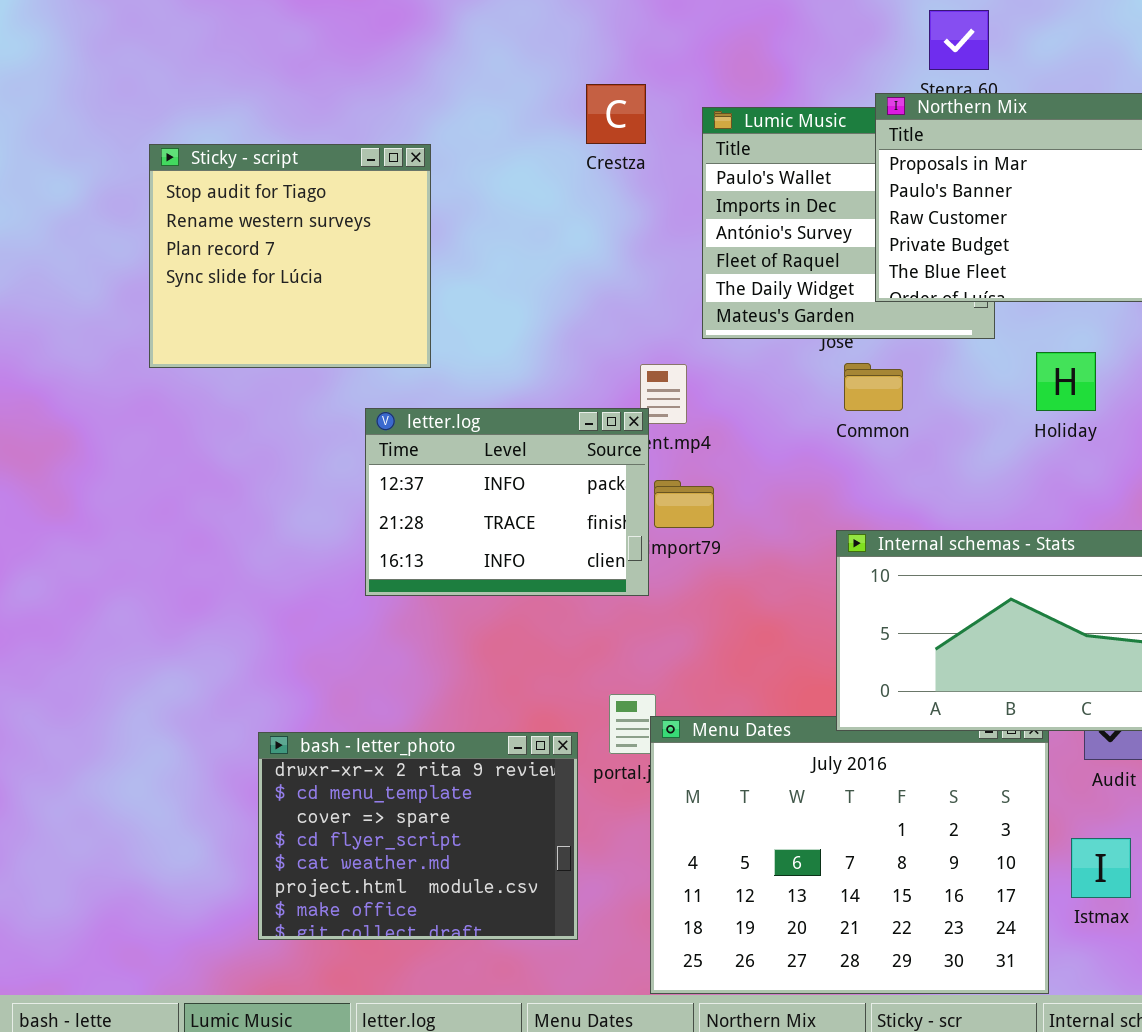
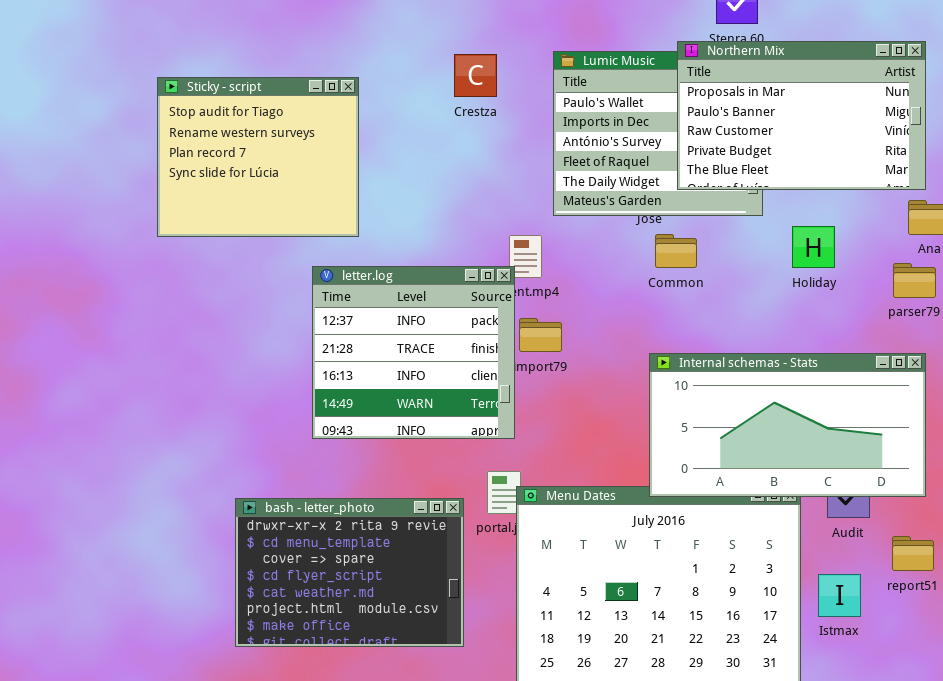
Crestza: [586,84,646,144] -> [454,54,497,97], moved
letter.log: [365,408,649,596] -> [312,266,515,439], resized

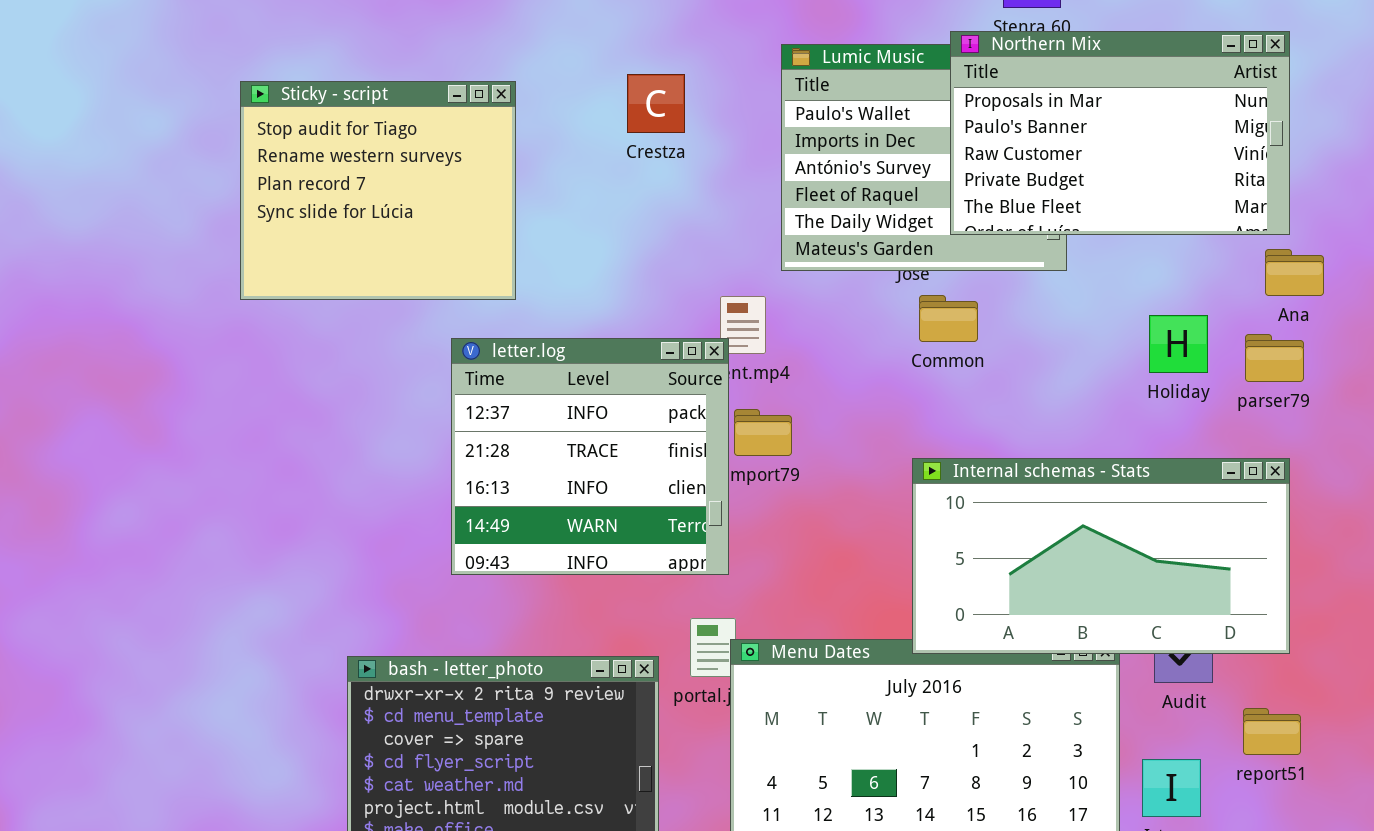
Crestza: [454,54,497,97] -> [627,74,685,133], moved
Holiday: [792,226,835,268] -> [1149,315,1208,373], moved

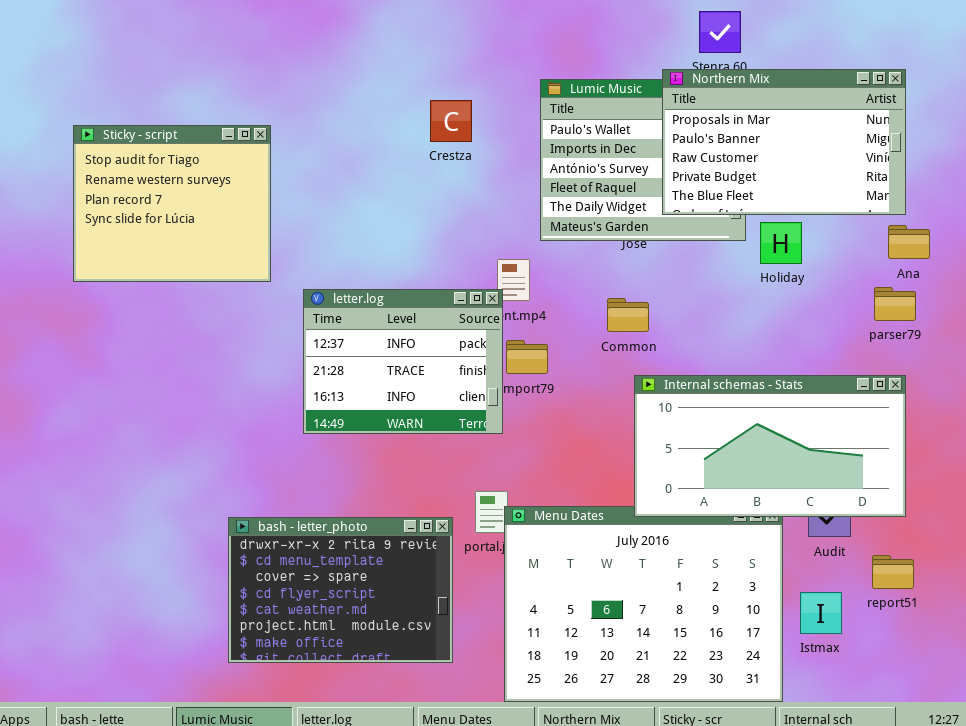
Sticky - script: [240,81,516,300] -> [73,125,271,282], moved
Common: [919,295,978,342] -> [607,298,649,332], moved
Holiday: [1149,315,1208,373] -> [760,222,802,264], moved
letter.log: [451,338,729,575] -> [303,289,503,434], resized

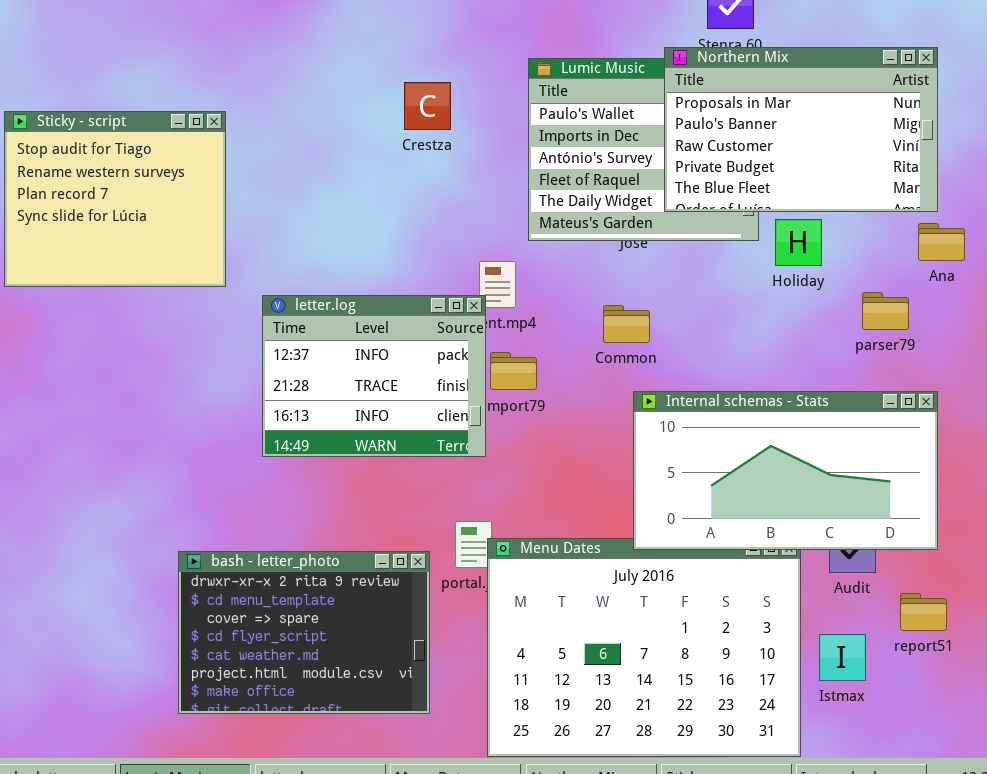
parser79: [874,287,916,321] -> [862,292,909,330], moved

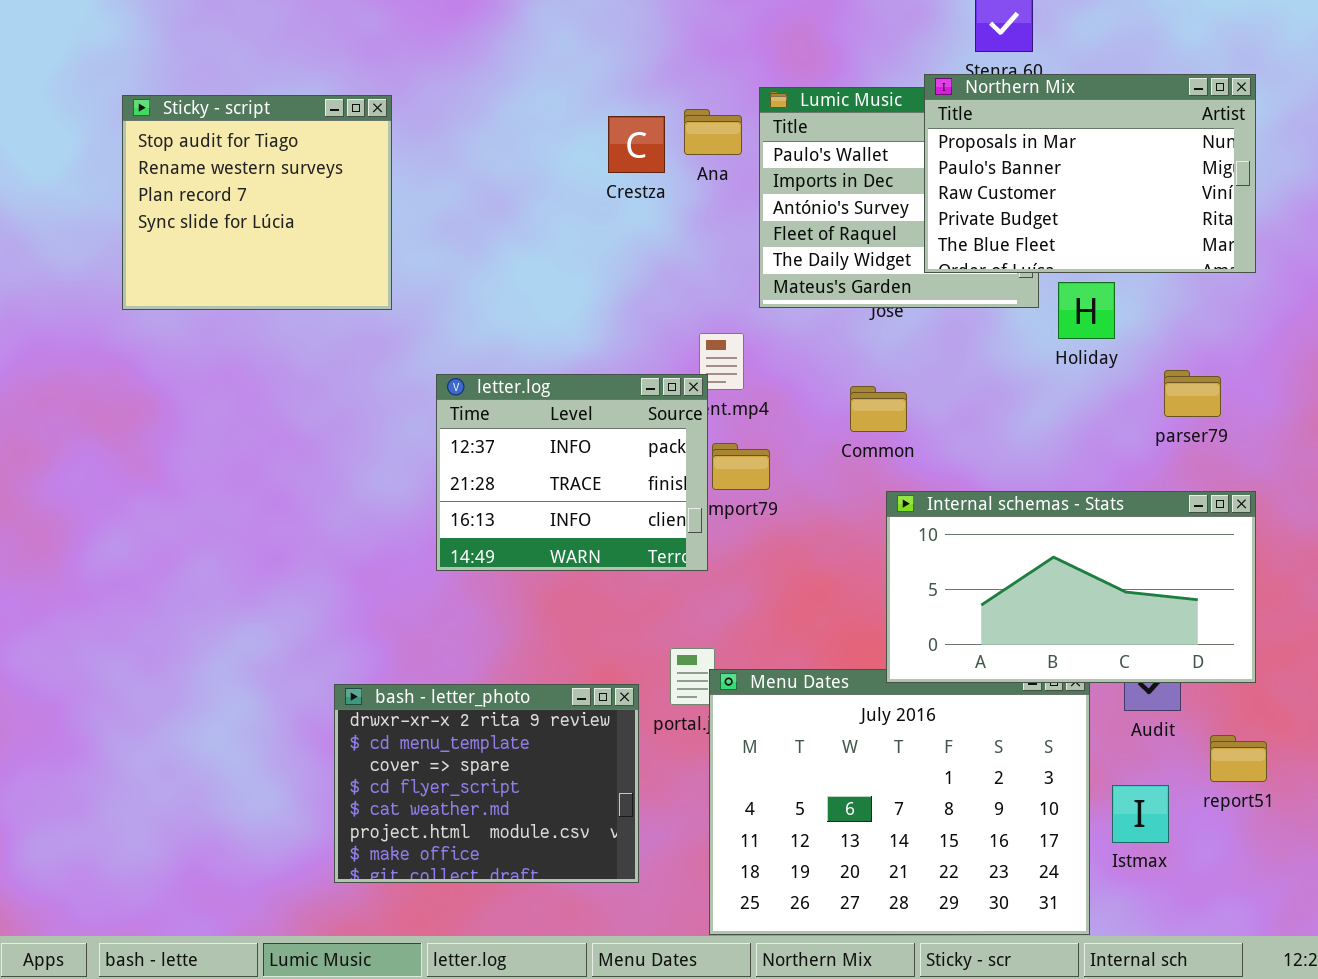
Sticky - script: [4,111,226,287] -> [122,95,392,310], moved
Ana: [918,223,965,261] -> [684,109,742,155], moved

